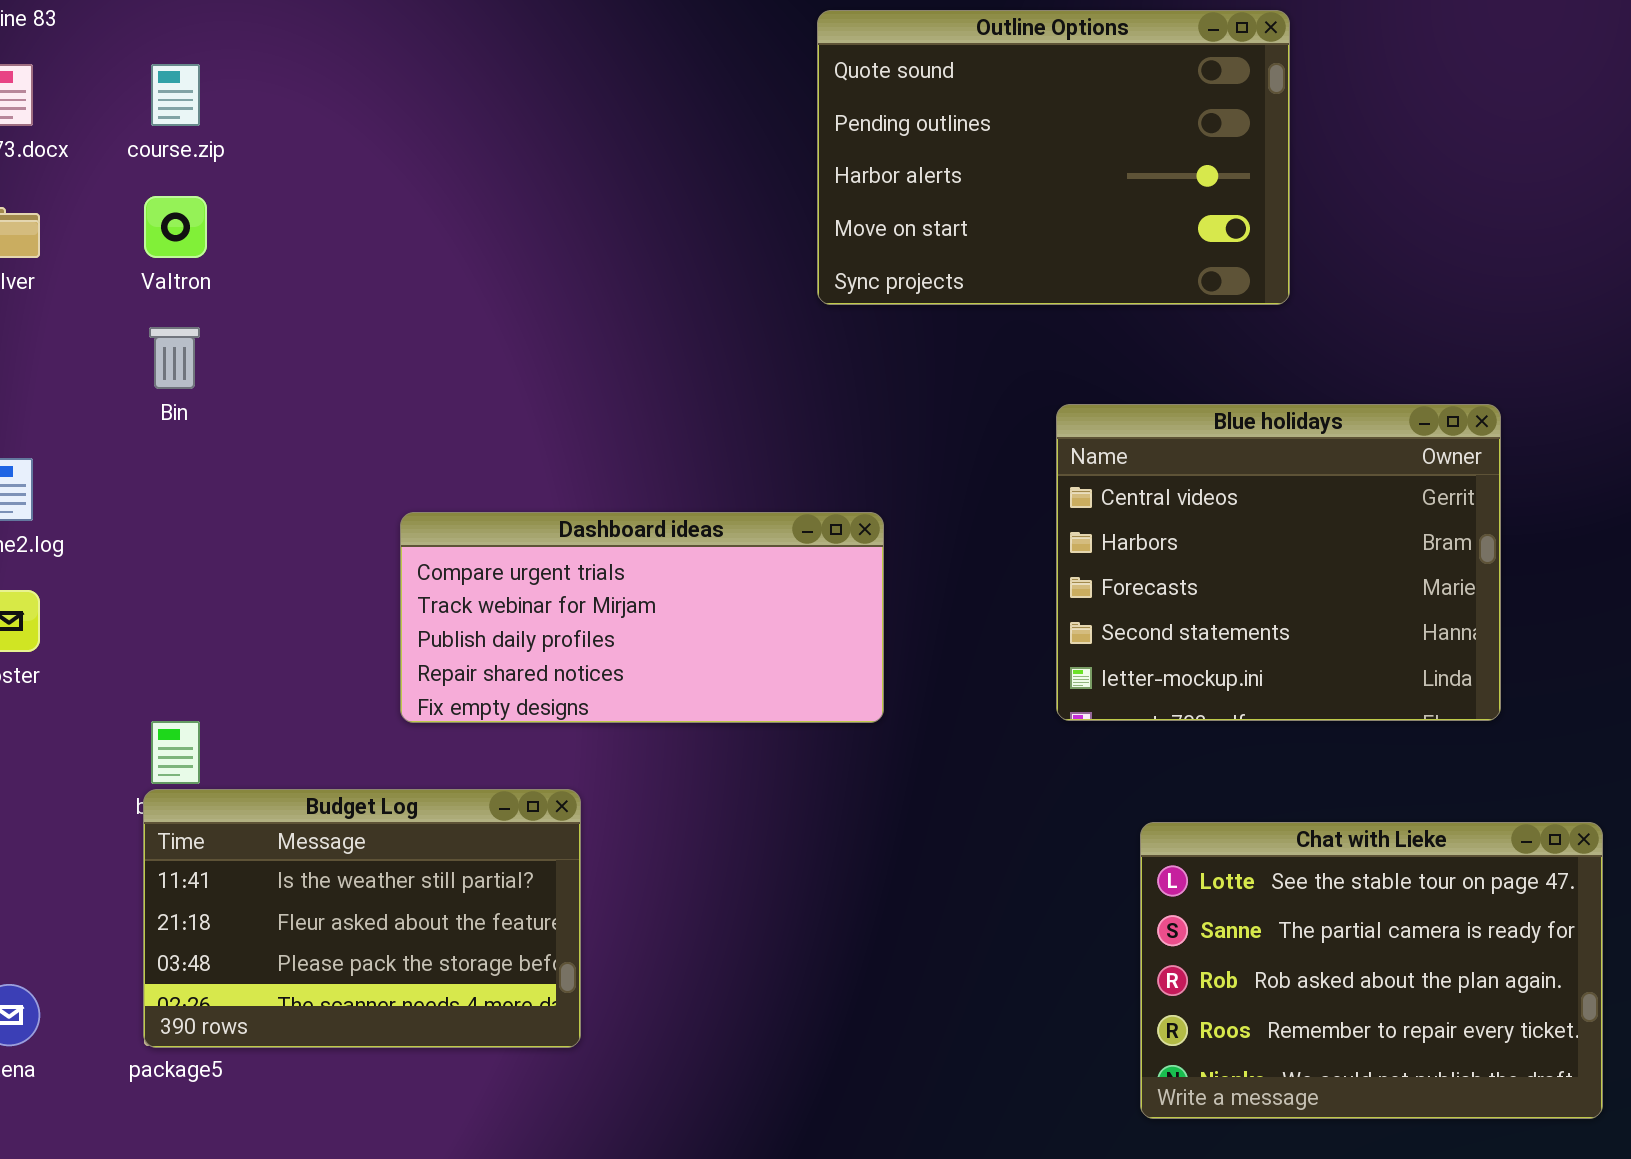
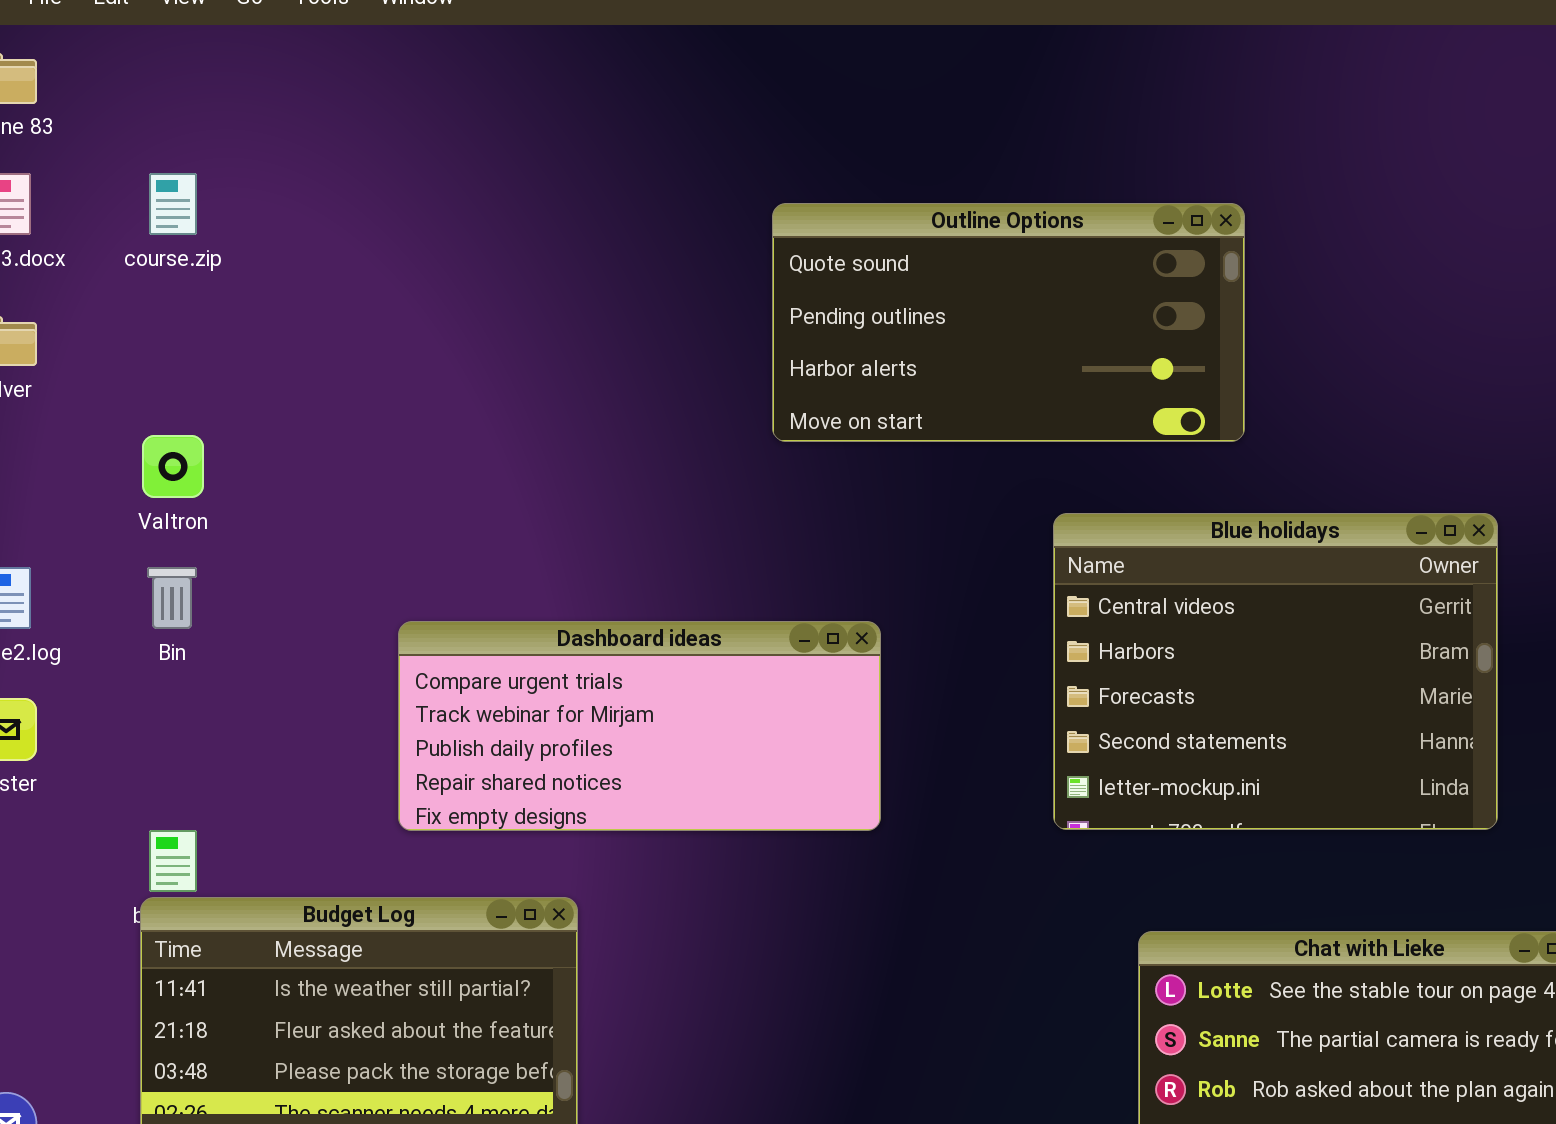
Outline Options: [817,10,1290,305] -> [772,203,1245,442], moved, resized
Valtron: [144,196,207,258] -> [142,435,204,498], moved
Bin: [149,327,200,389] -> [147,567,197,629], moved

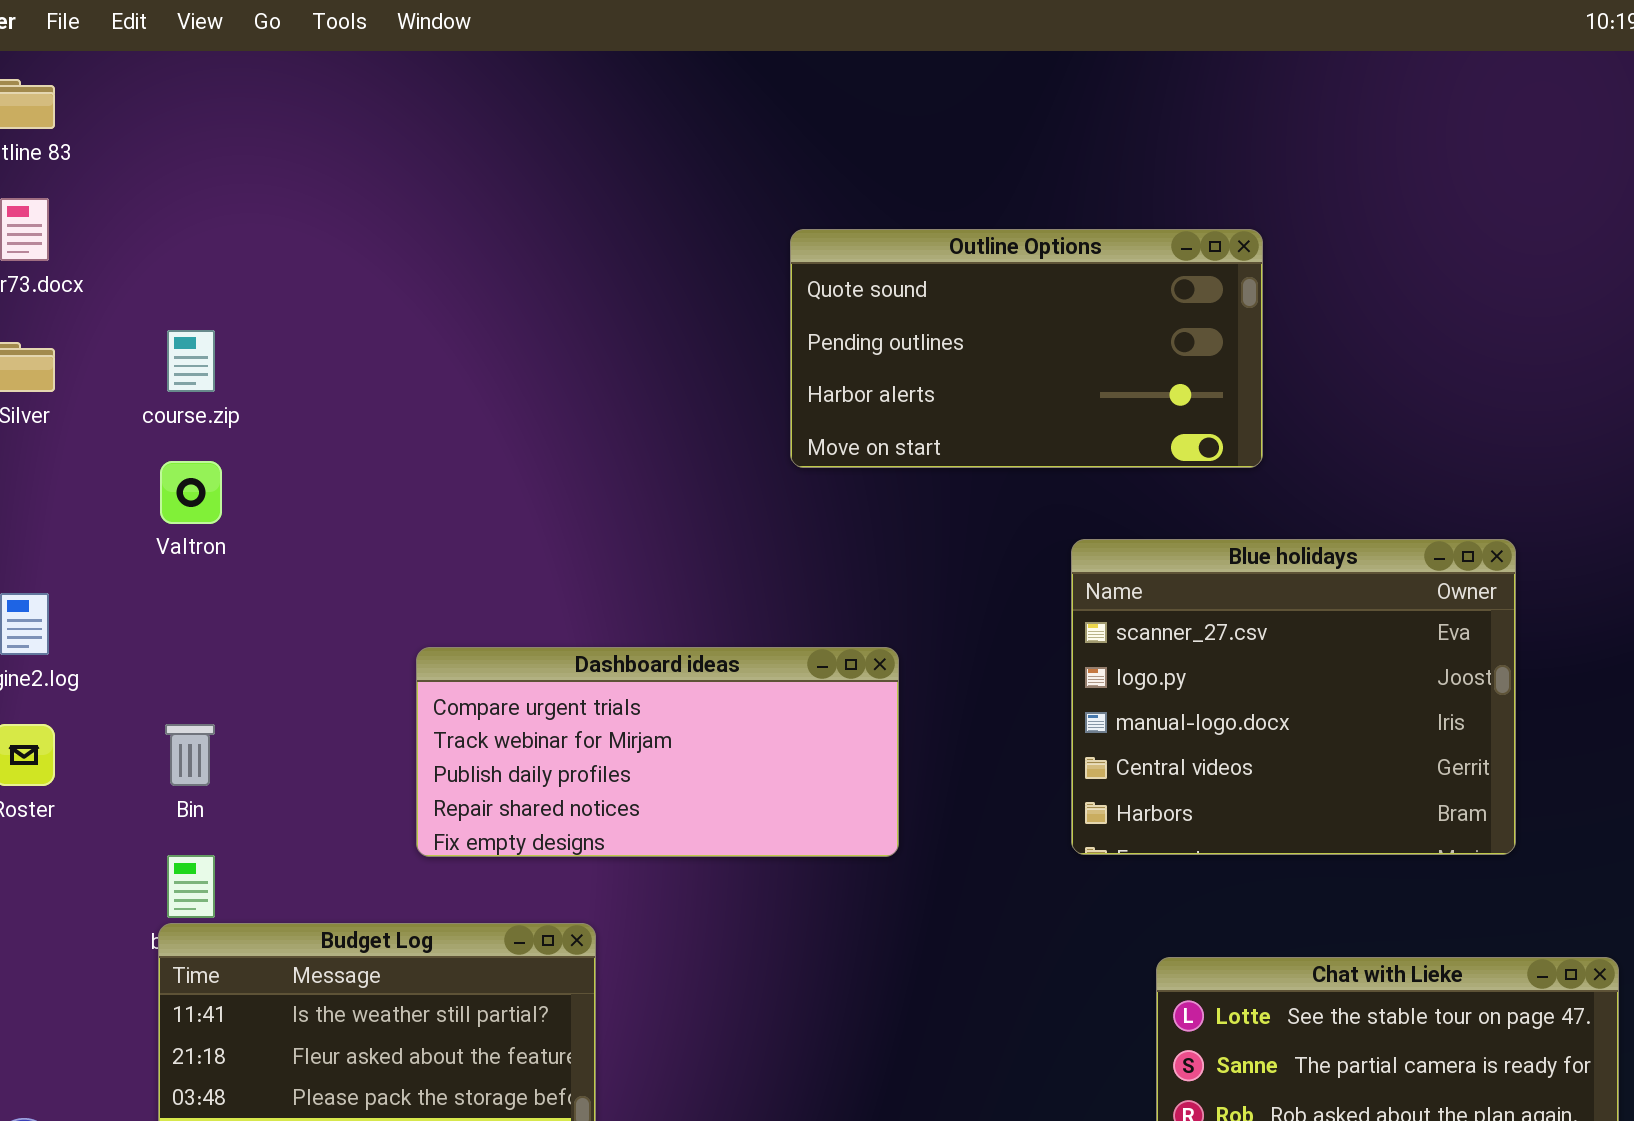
course.zip: [149,173,197,235] -> [167,330,215,392], moved
Blue holidays: [1053,513,1498,830] -> [1071,539,1516,855], scrolled up 3 rows
Bin: [147,567,197,629] -> [165,724,215,786], moved

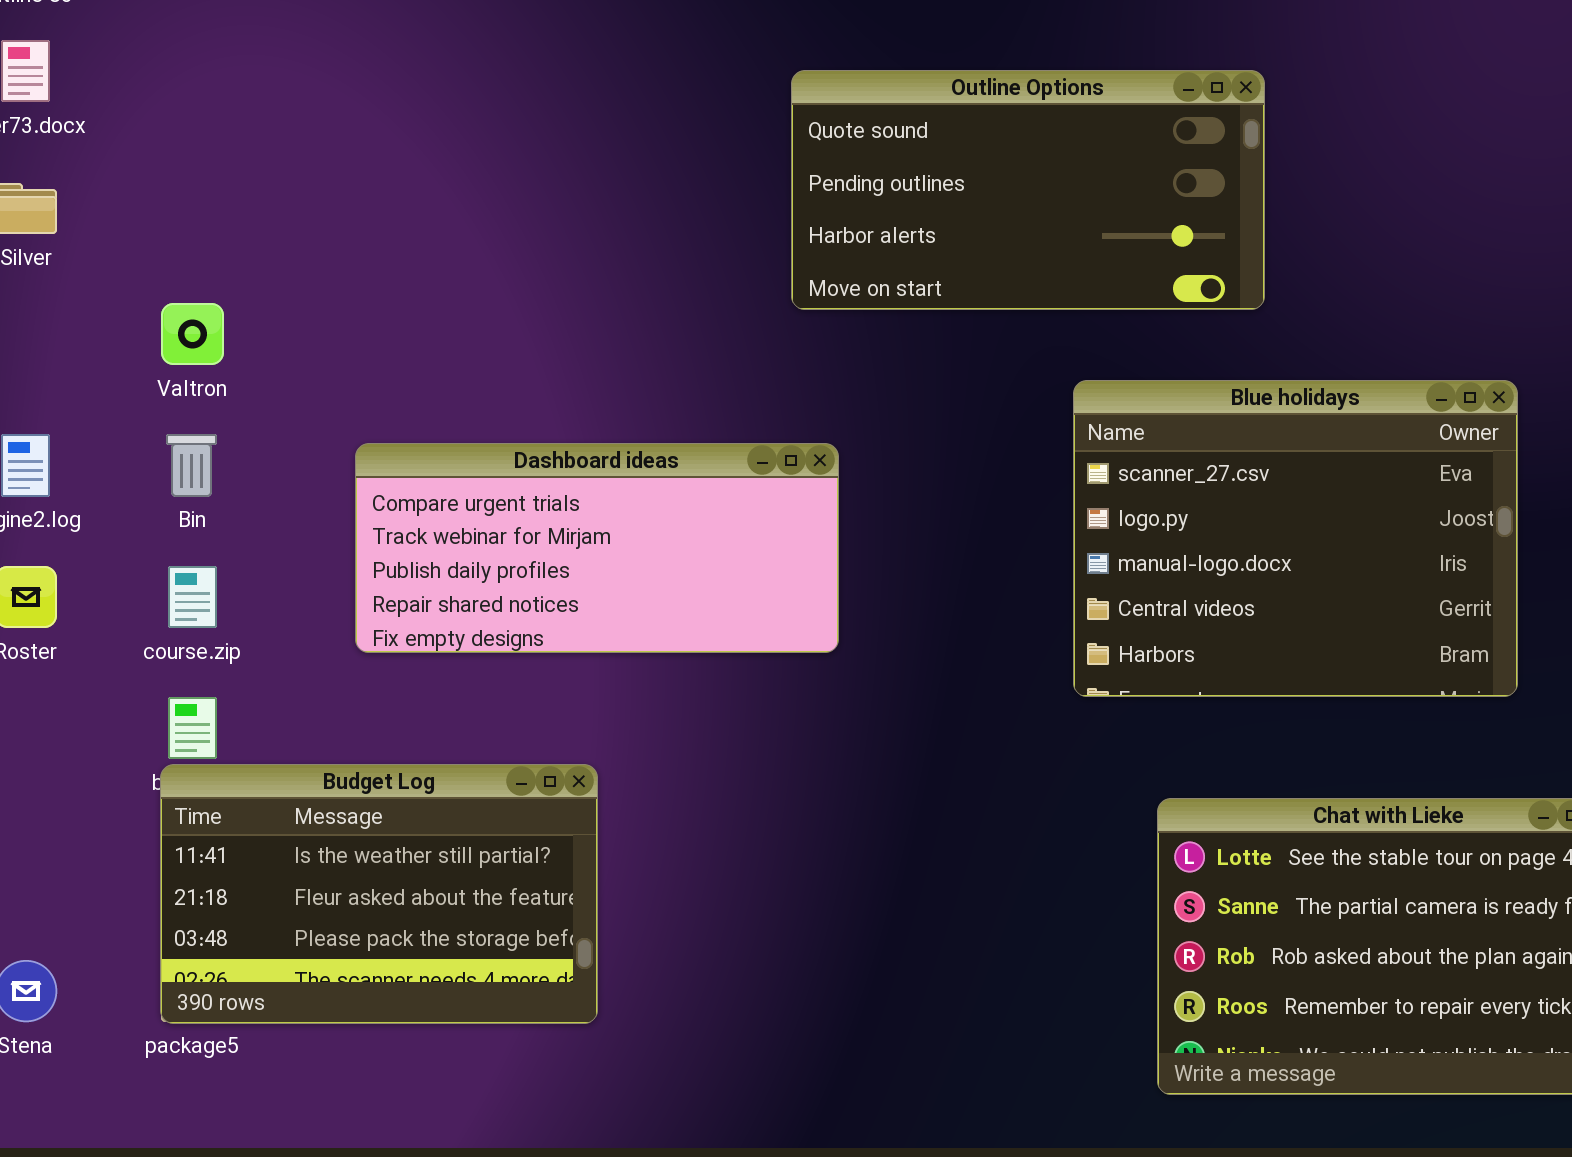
course.zip: [167,330,215,392] -> [168,566,217,628], moved
Dashboard ideas: [416,647,899,857] -> [355,443,839,653], moved
Bin: [165,724,215,786] -> [166,434,217,497], moved

